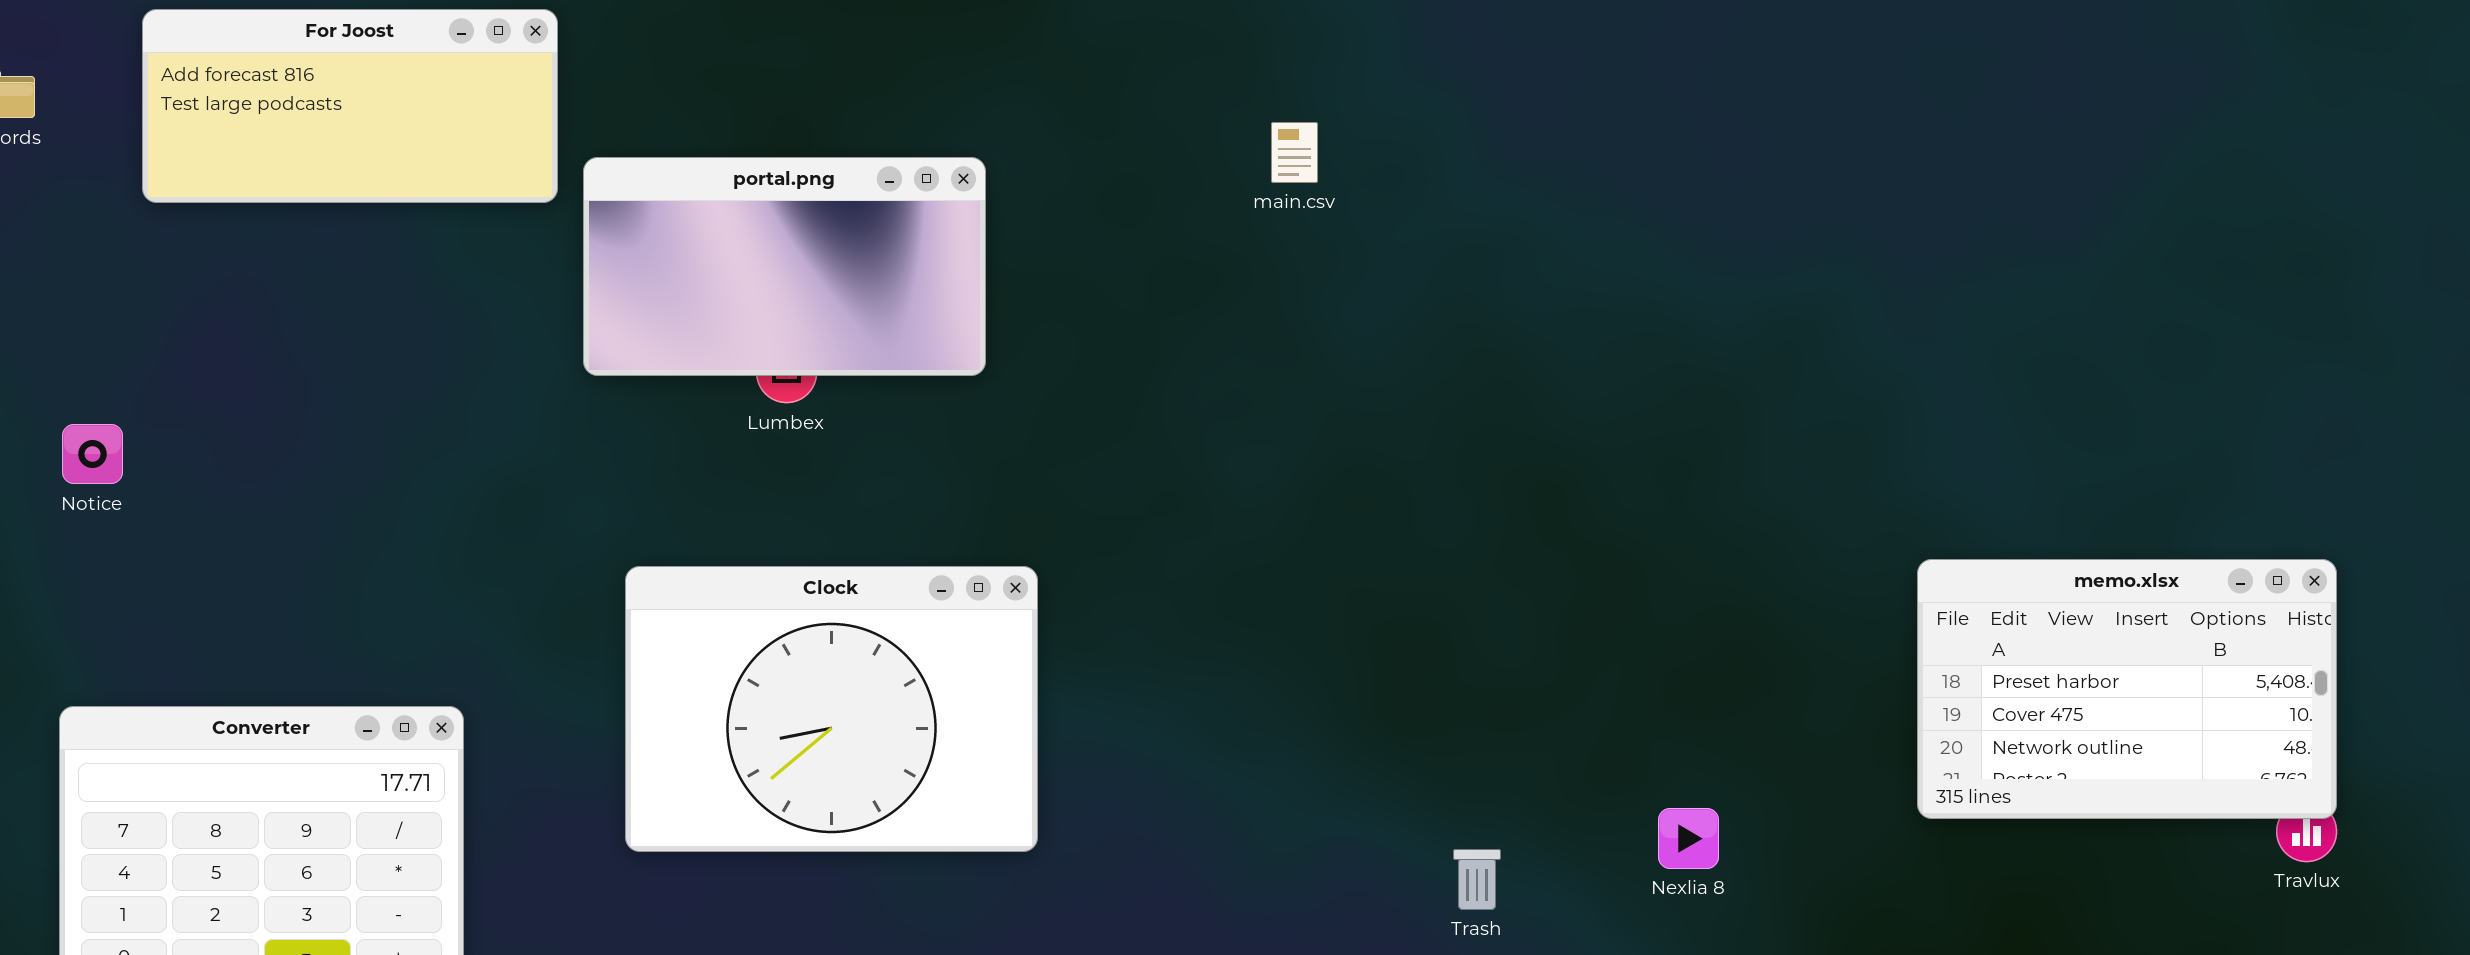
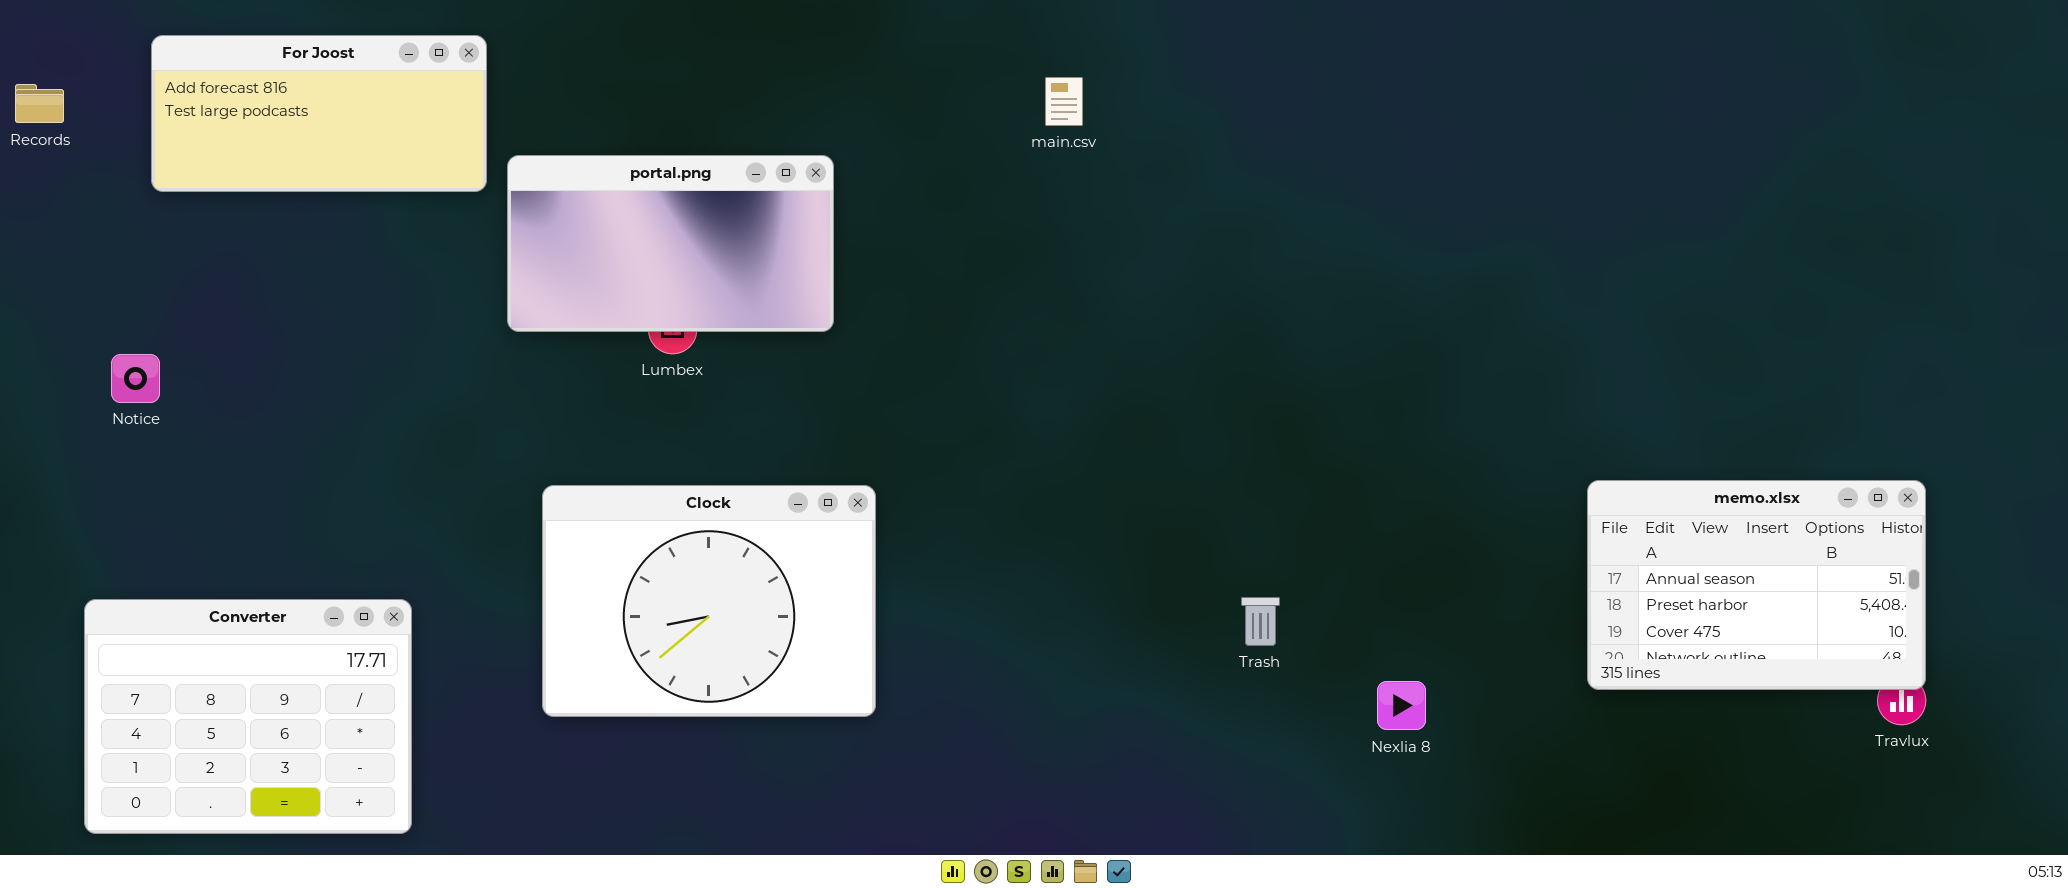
main.csv: [1271,122,1318,183] -> [1045,77,1083,126], moved
Notice: [62,424,123,484] -> [111,354,160,403], moved
memo.xlsx: [1917,559,2337,819] -> [1587,480,1926,690], scrolled up 1 row
Trash: [1453,849,1501,910] -> [1241,597,1280,646], moved

